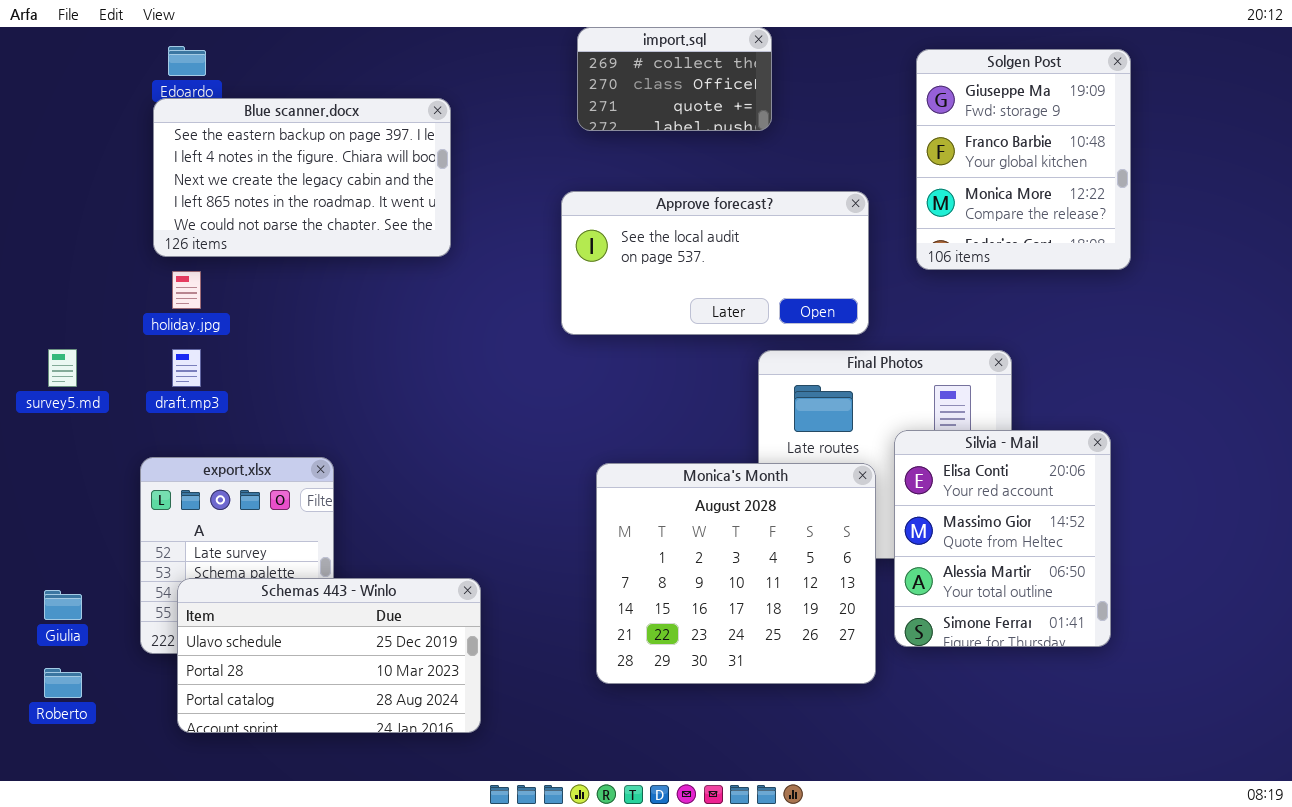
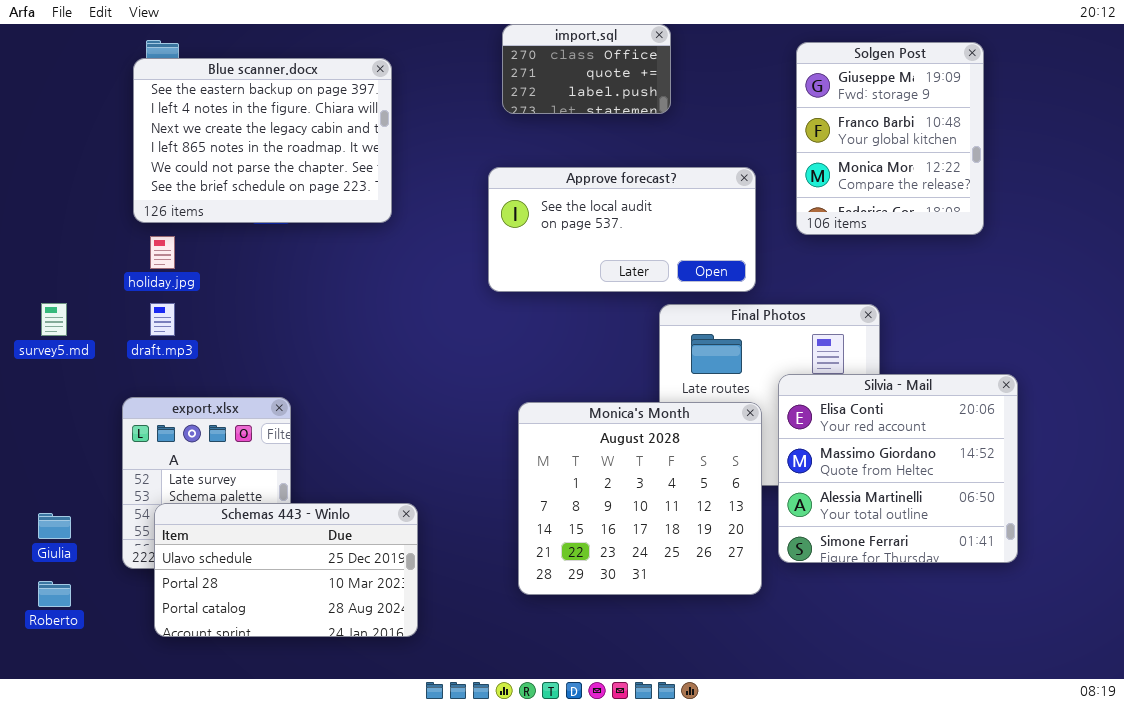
import.sql: [577,27,772,131] -> [502,24,671,114], scrolled down 1 row
Blue scanner.docx: [153,98,451,257] -> [133,58,392,223], resized
Silvia - Mail: [894,430,1111,647] -> [778,374,1018,563], resized

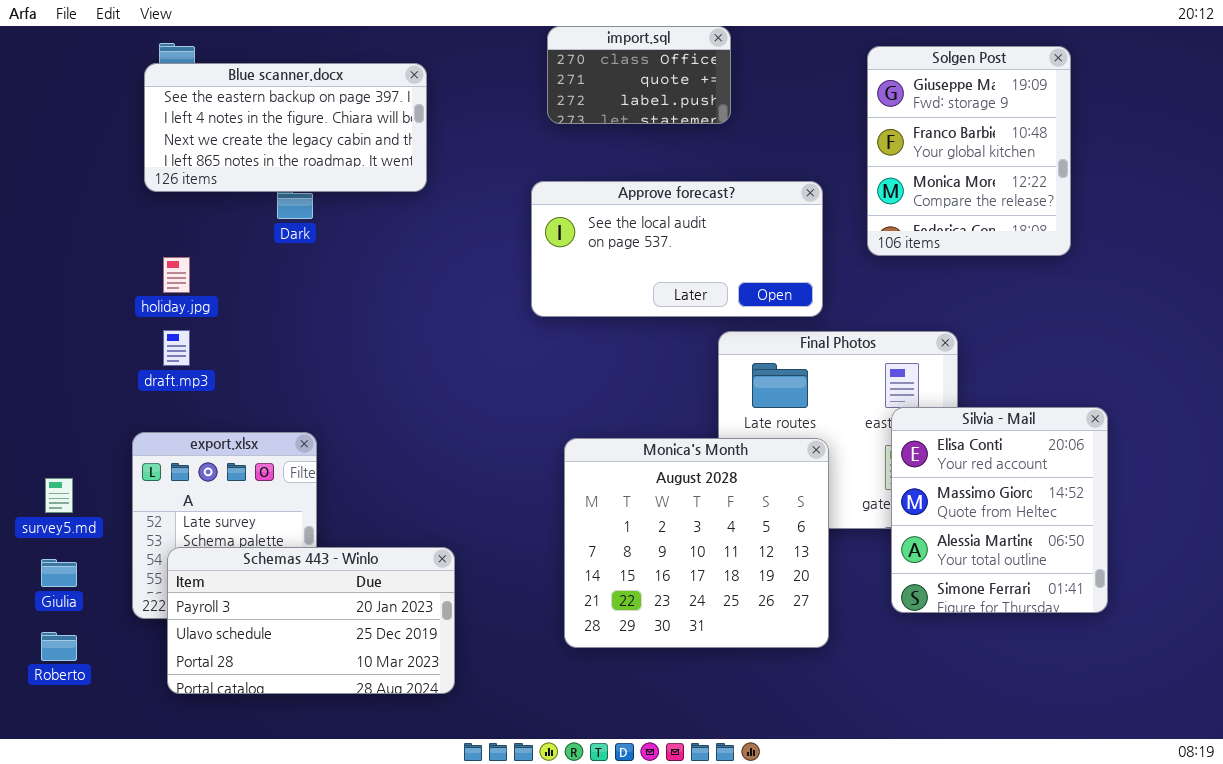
Blue scanner.docx: [133,58,392,223] -> [144,63,427,192], resized
survey5.md: [41,303,67,336] -> [45,478,73,513], moved
Silvia - Mail: [778,374,1018,563] -> [891,407,1108,613], resized
Schemas 443 - Winlo: [154,503,418,637] -> [167,547,455,694], scrolled up 1 row

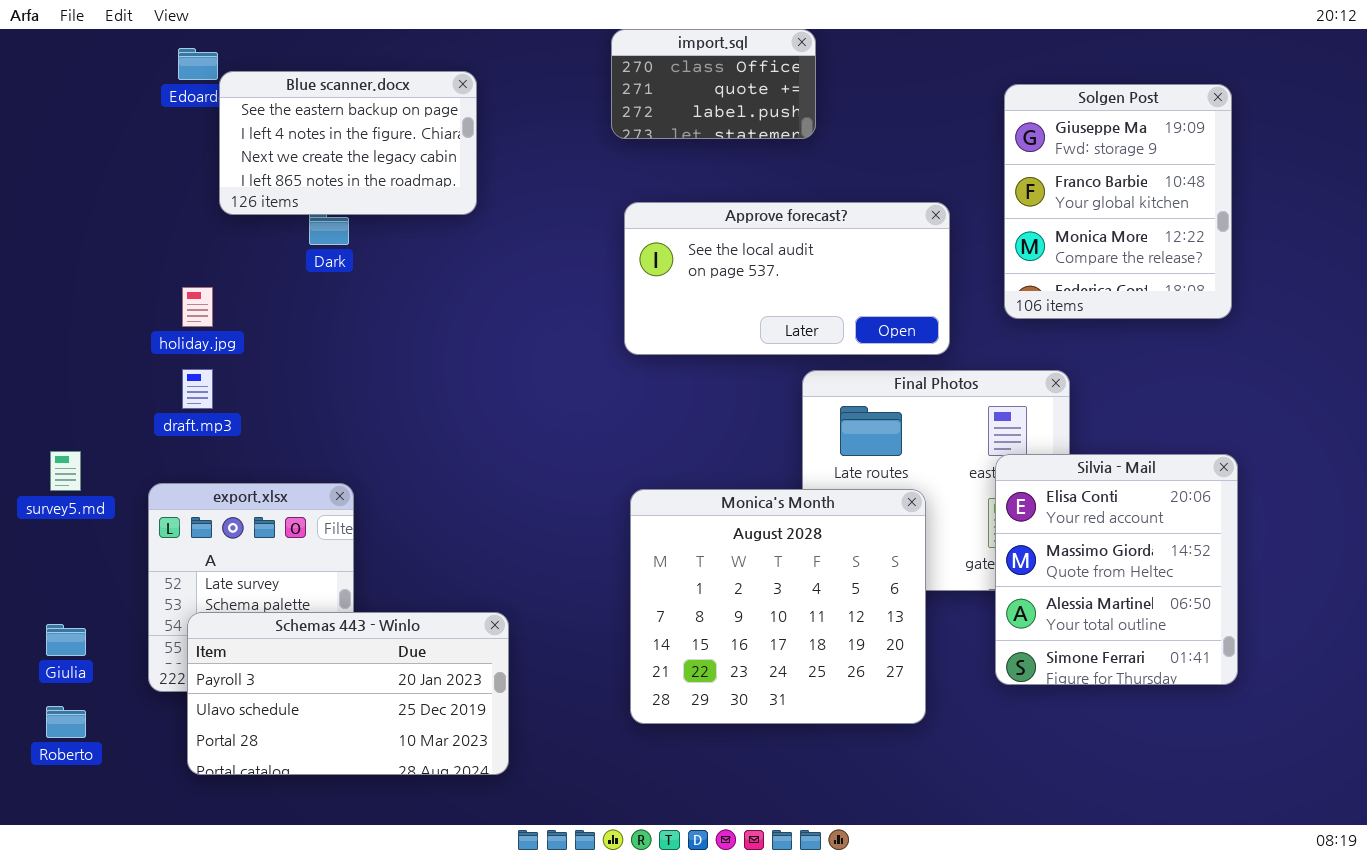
Solgen Post: [867,46,1071,256] -> [1004,84,1232,319], moved
Blue scanner.docx: [144,63,427,192] -> [219,71,477,215], resized
Approve forecast?: [531,181,823,317] -> [624,202,950,355], moved
survey5.md: [45,478,73,513] -> [50,451,81,491], moved

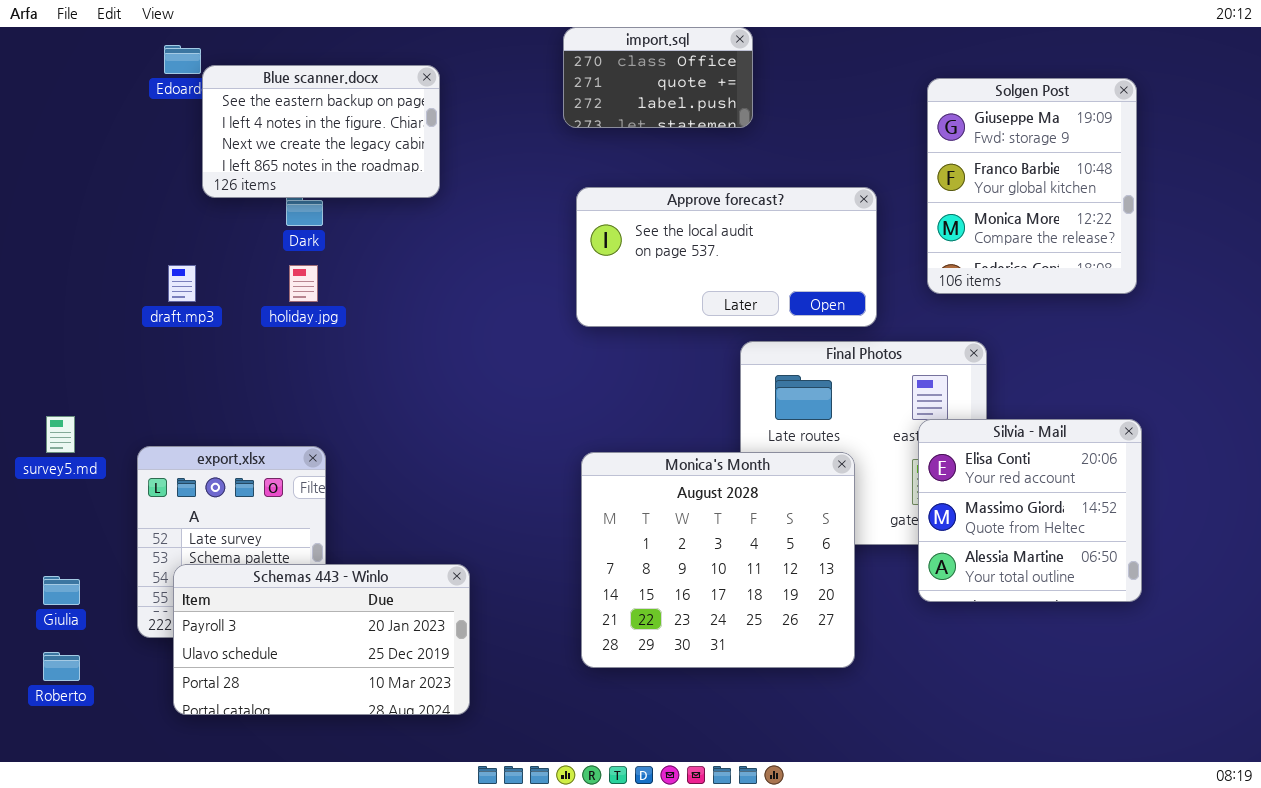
holiday.jpg: [182,287,213,327] -> [289,265,318,302], moved
draft.mp3: [182,369,213,409] -> [168,265,196,302], moved
Silvia - Mail: [995,454,1238,685] -> [918,419,1142,602], resized

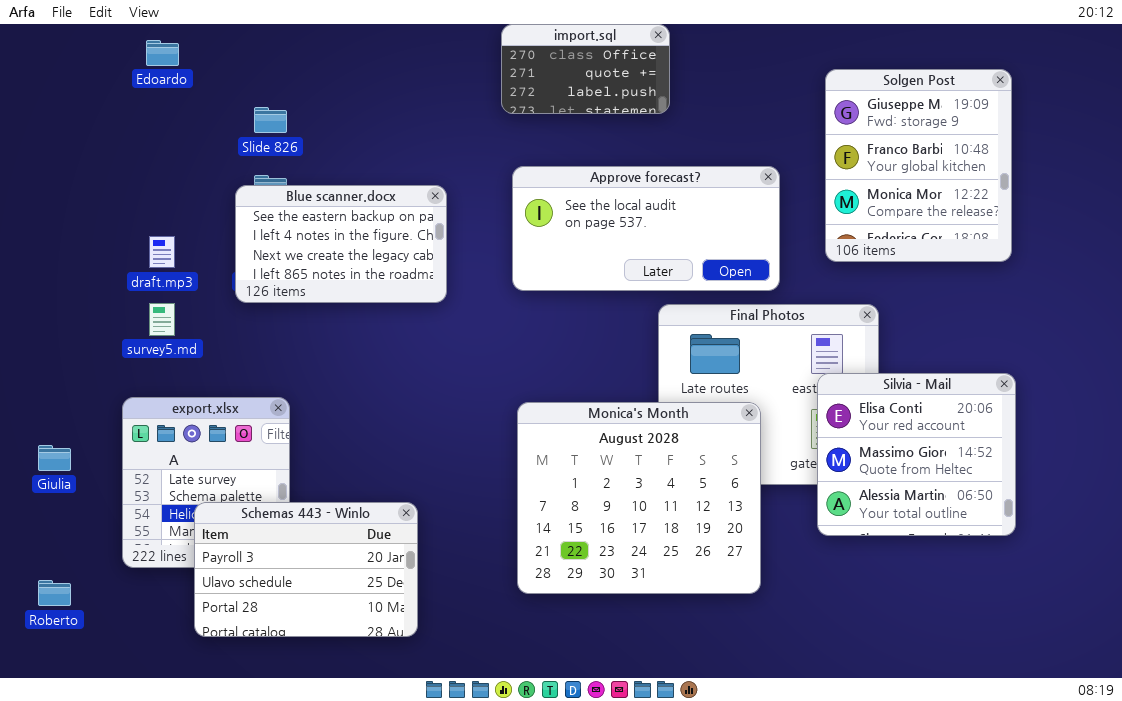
Blue scanner.docx: [202,65,440,198] -> [235,185,447,303], moved
survey5.md: [46,416,75,453] -> [149,303,175,336], moved
Schemas 443 - Winlo: [173,564,470,715] -> [194,502,418,637], resized
Giulia: [43,576,80,605] -> [38,445,71,471], moved

